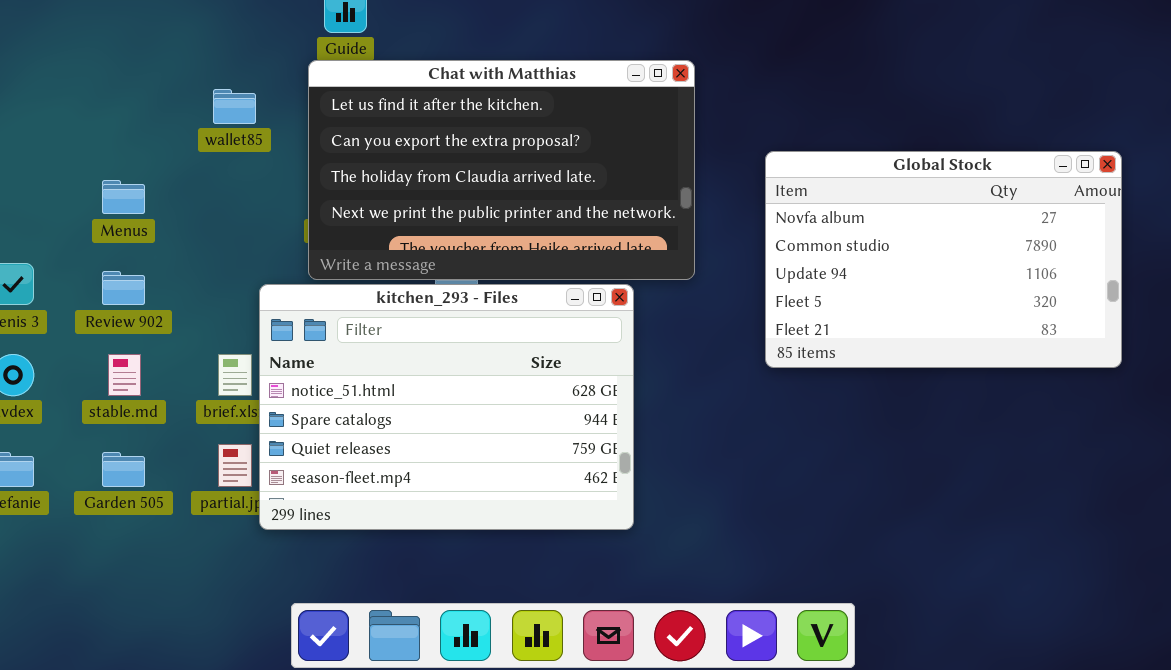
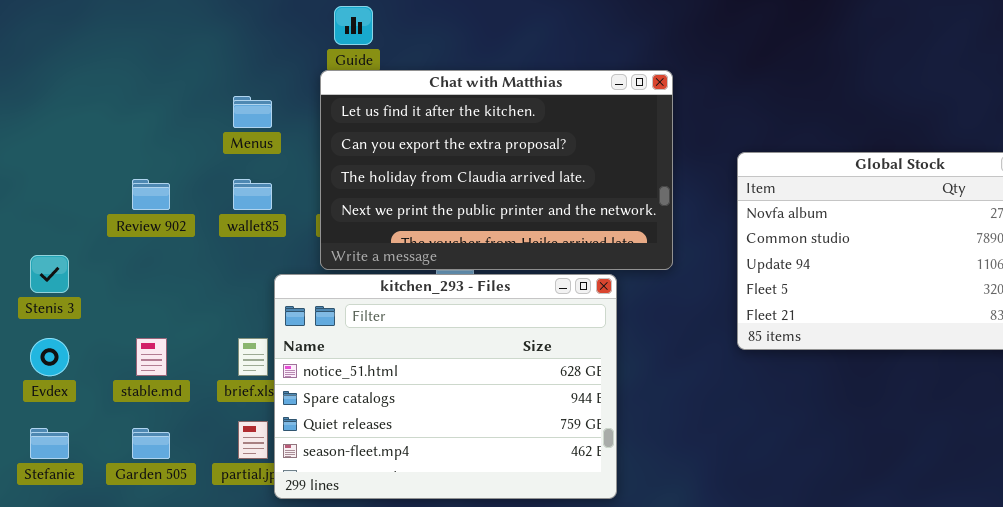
wallet85: [213,89,256,124] -> [233,179,272,210], moved
Menus: [102,180,145,214] -> [233,96,272,128], moved
Review 902: [102,271,145,305] -> [132,179,170,210], moved

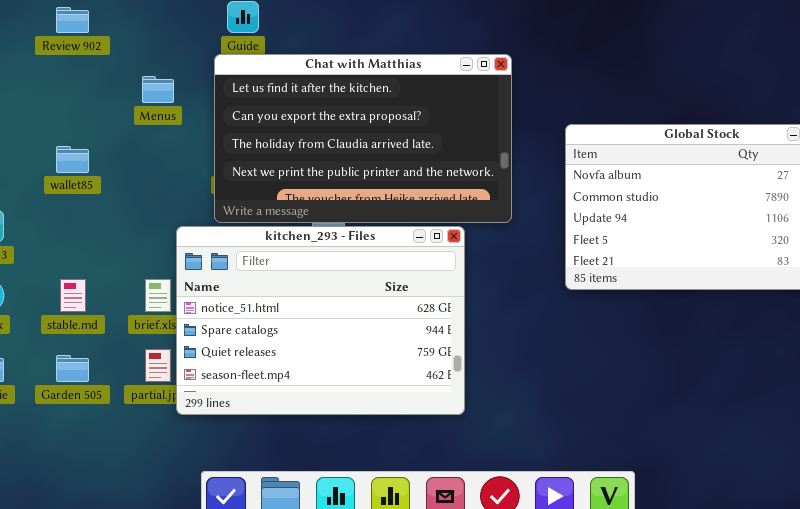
Review 902: [132,179,170,210] -> [56,7,89,33], moved
wallet85: [233,179,272,210] -> [56,146,89,173], moved

